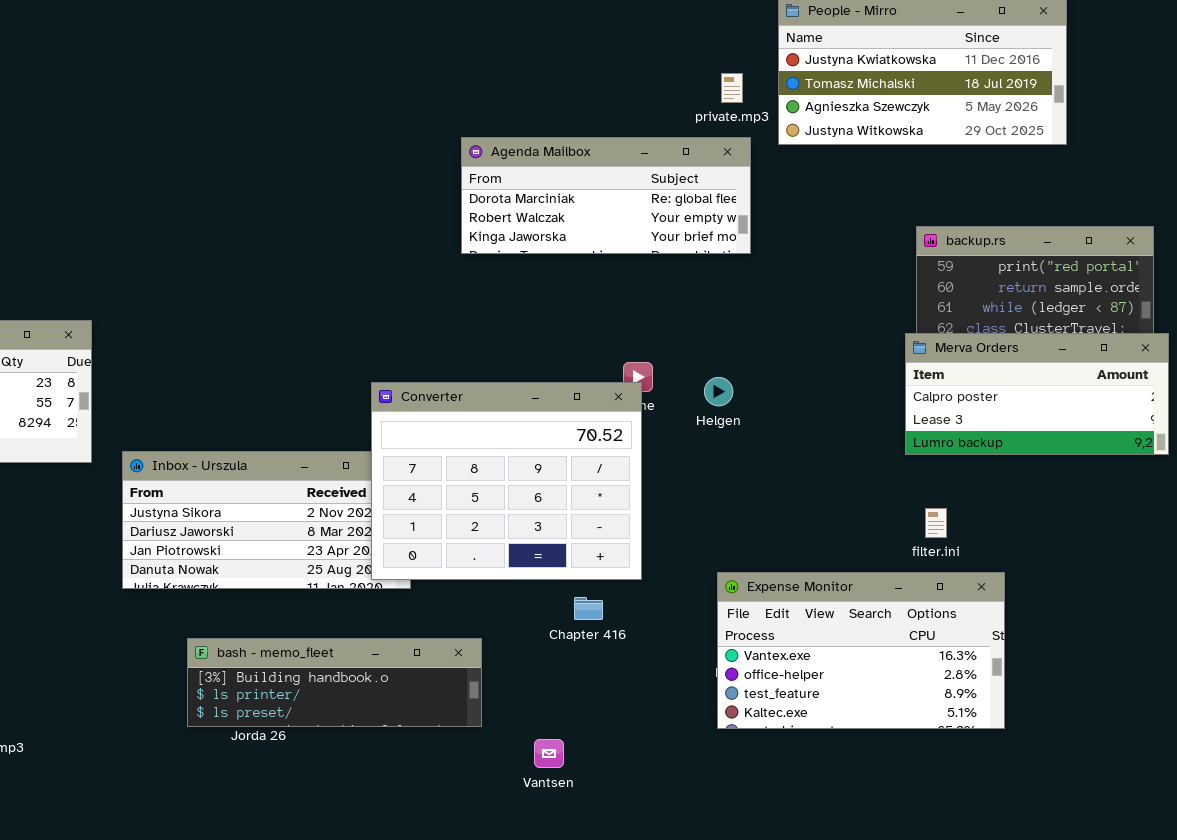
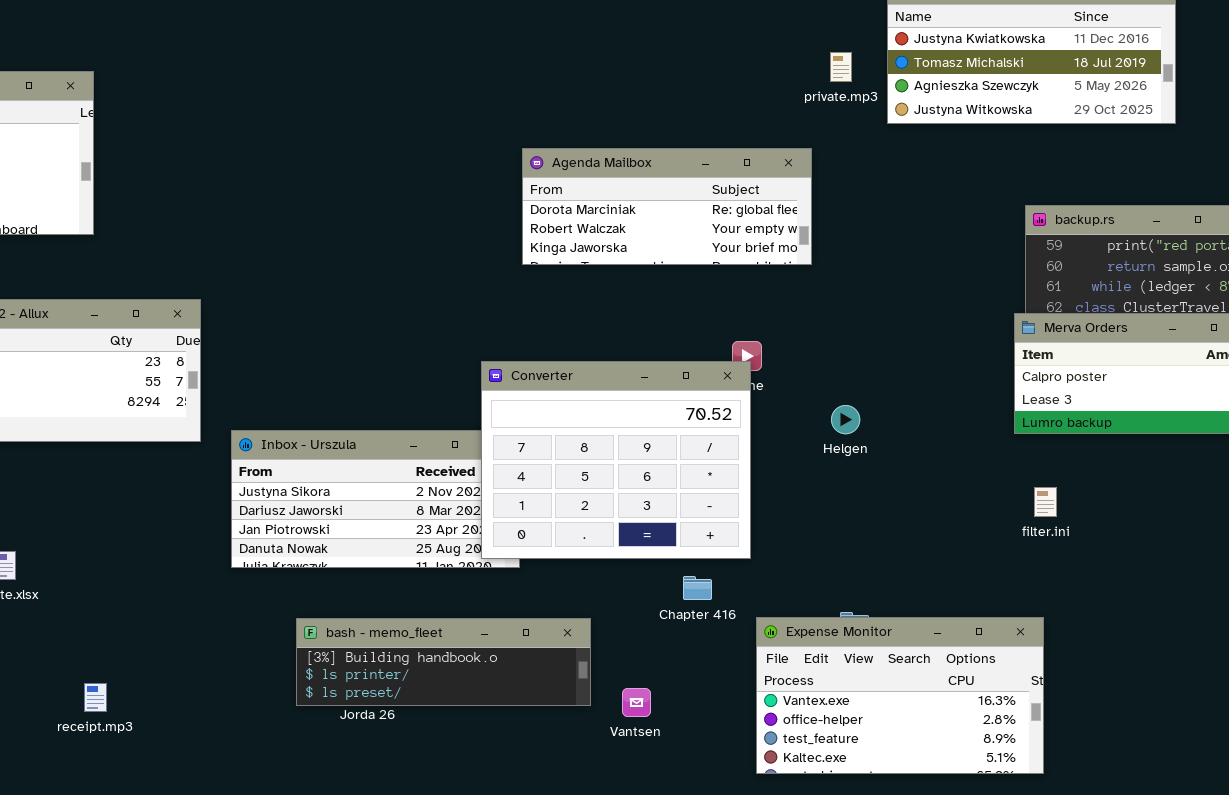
Agenda Mailbox: [461,137,751,254] -> [522,148,812,265], moved
Helgen: [704,377,733,406] -> [831,405,860,434], moved
Expense Monitor: [717,572,1005,729] -> [756,617,1044,774], moved
Vantsen: [534,739,564,768] -> [622,688,651,717], moved

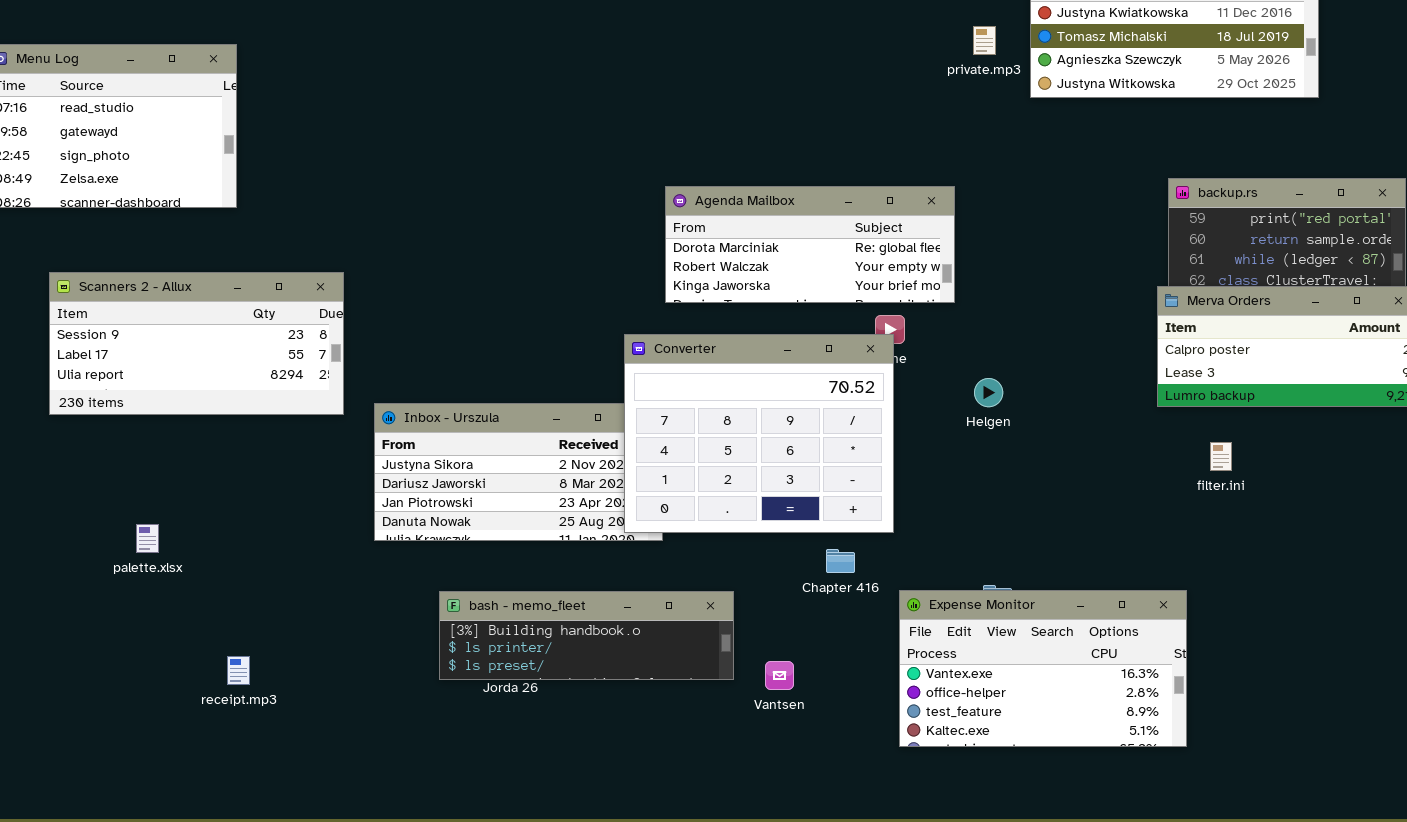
Agenda Mailbox: [522,148,812,265] -> [665,186,955,303], moved
filter.ini: [1034,487,1057,517] -> [1210,442,1232,471], moved

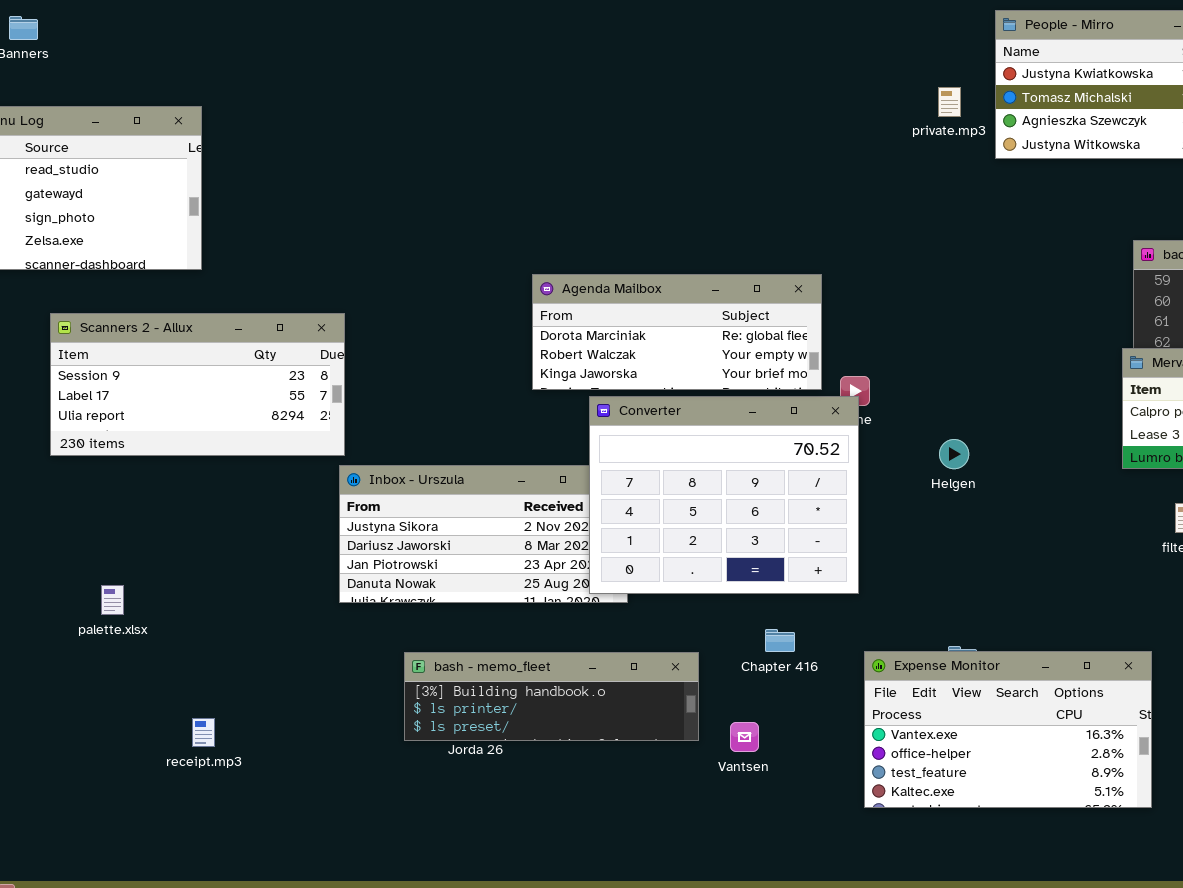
Agenda Mailbox: [665,186,955,303] -> [532,274,822,390], moved
Scanners 2 - Allux: [49,272,344,415] -> [50,313,345,456], moved
Chapter 416: [826,549,855,573] -> [765,629,795,652], moved

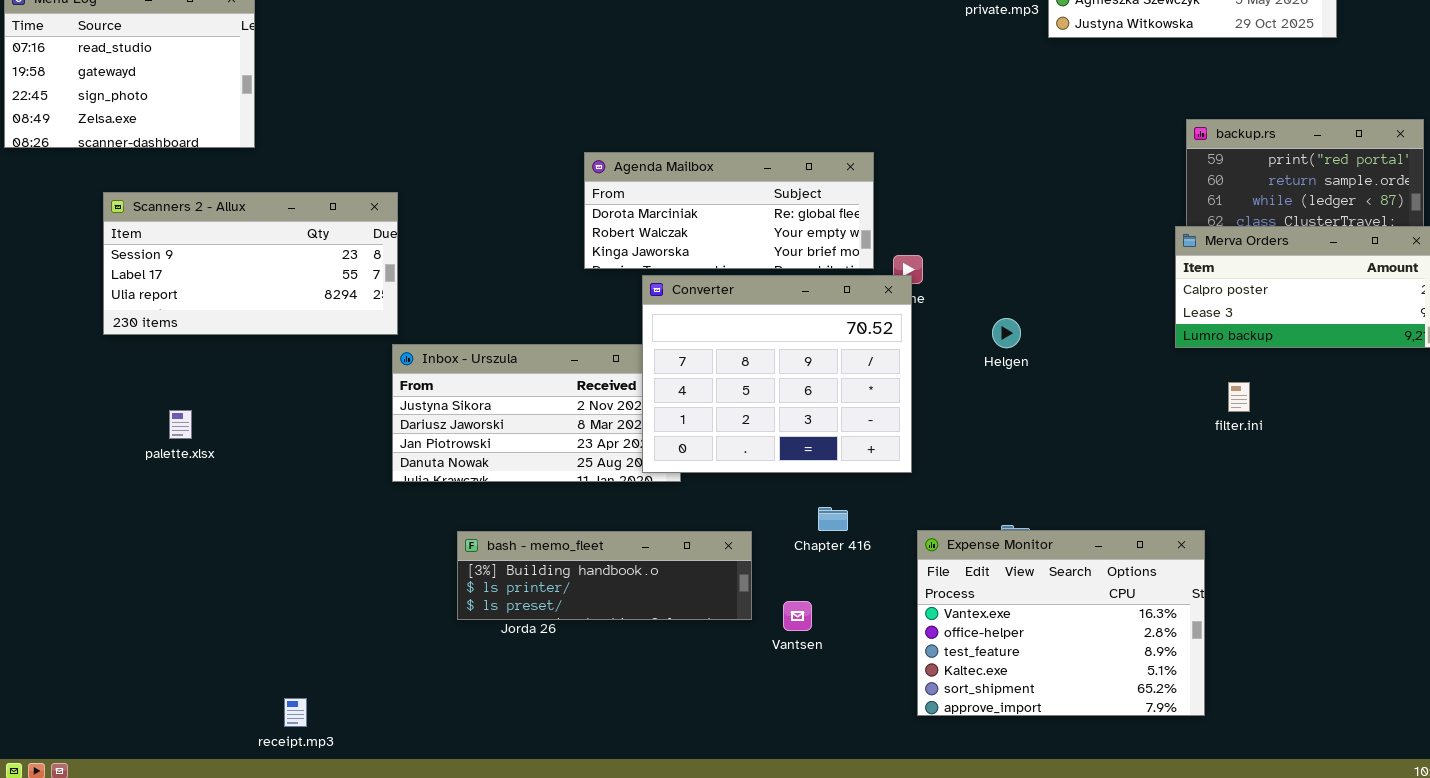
palette.xlsx: [101,585,124,615] -> [169,410,192,439], moved
Expense Monitor: [864,651,1152,808] -> [917,530,1205,716], resized
receipt.mp3: [192,718,215,747] -> [284,698,307,727], moved

